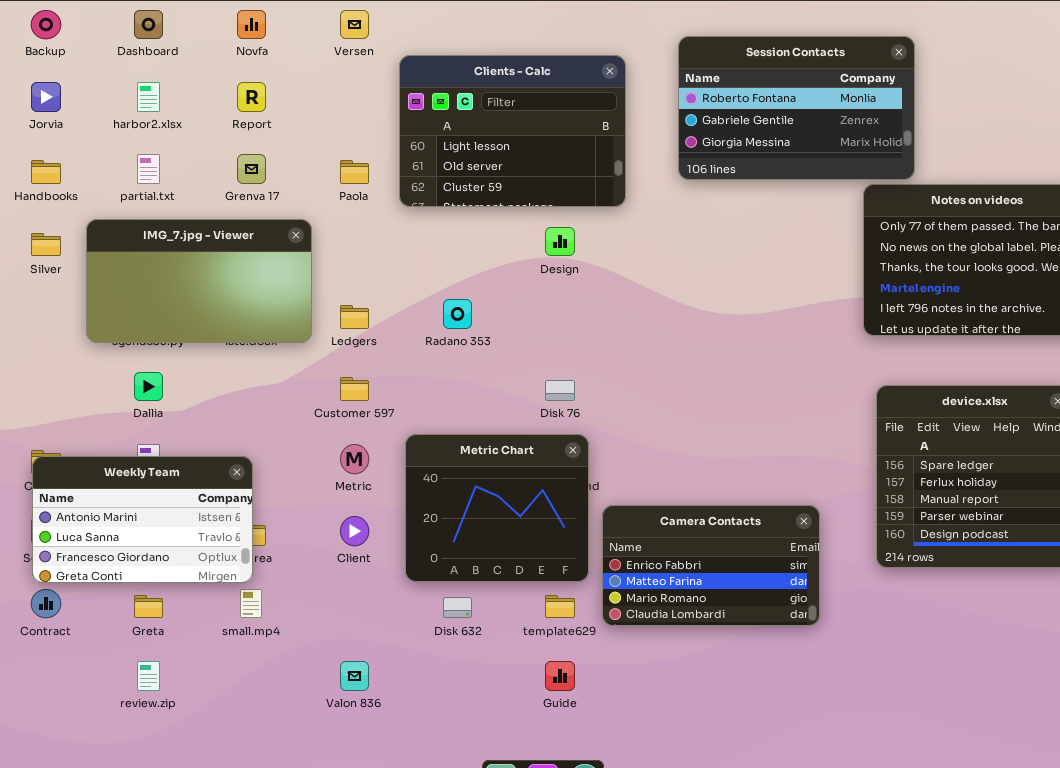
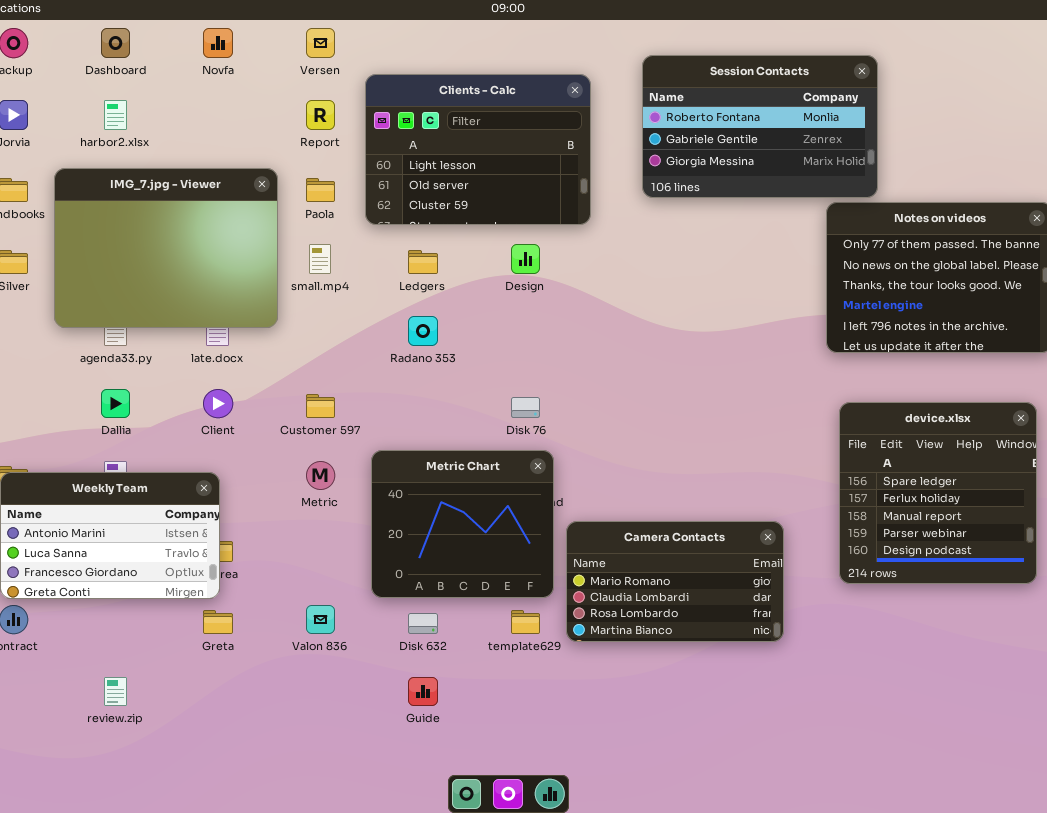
Report: [237,82,266,112] -> [306,100,335,130], moved
IMG_7.jpg - Viewer: [86,219,312,343] -> [54,168,278,328], moved, resized
Ledgers: [340,305,369,329] -> [408,250,438,274], moved
Camera Contacts: [602,505,820,626] -> [566,521,784,642], scrolled down 2 rows
Client: [340,516,369,546] -> [203,389,233,418], moved
small.mp4: [240,589,262,618] -> [309,244,331,274], moved
Greta: [134,595,163,618] -> [203,610,233,634], moved
Valon 836: [340,661,369,691] -> [306,605,335,634], moved
Guide: [545,661,575,691] -> [408,677,438,706], moved

